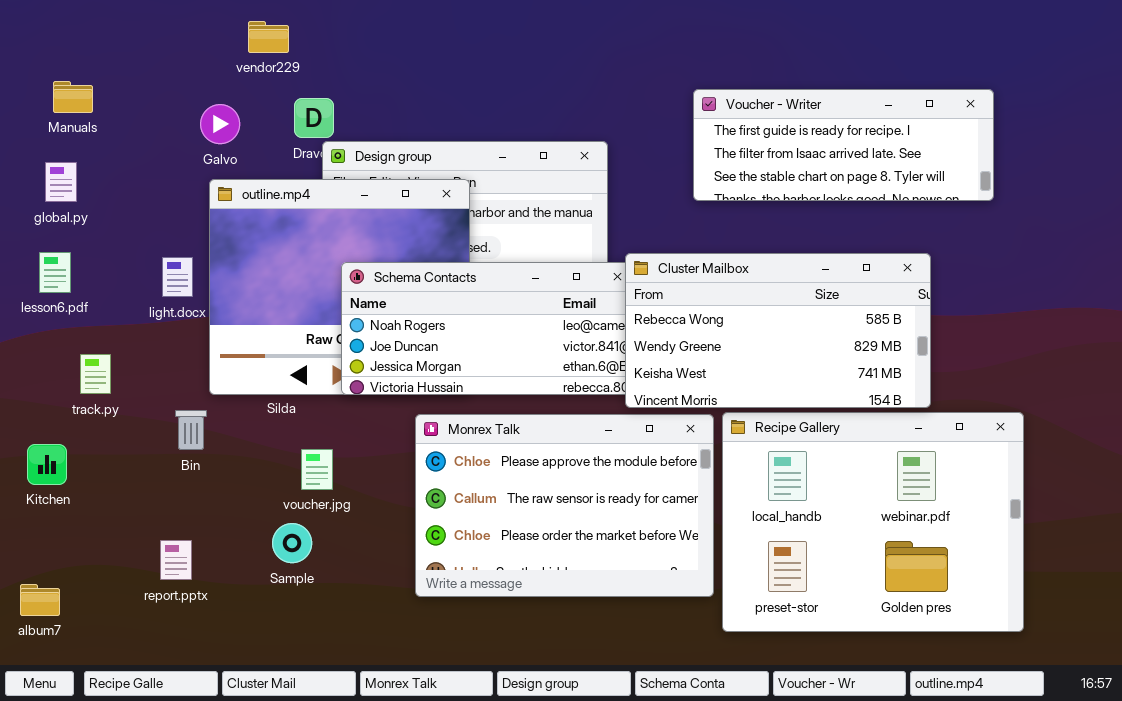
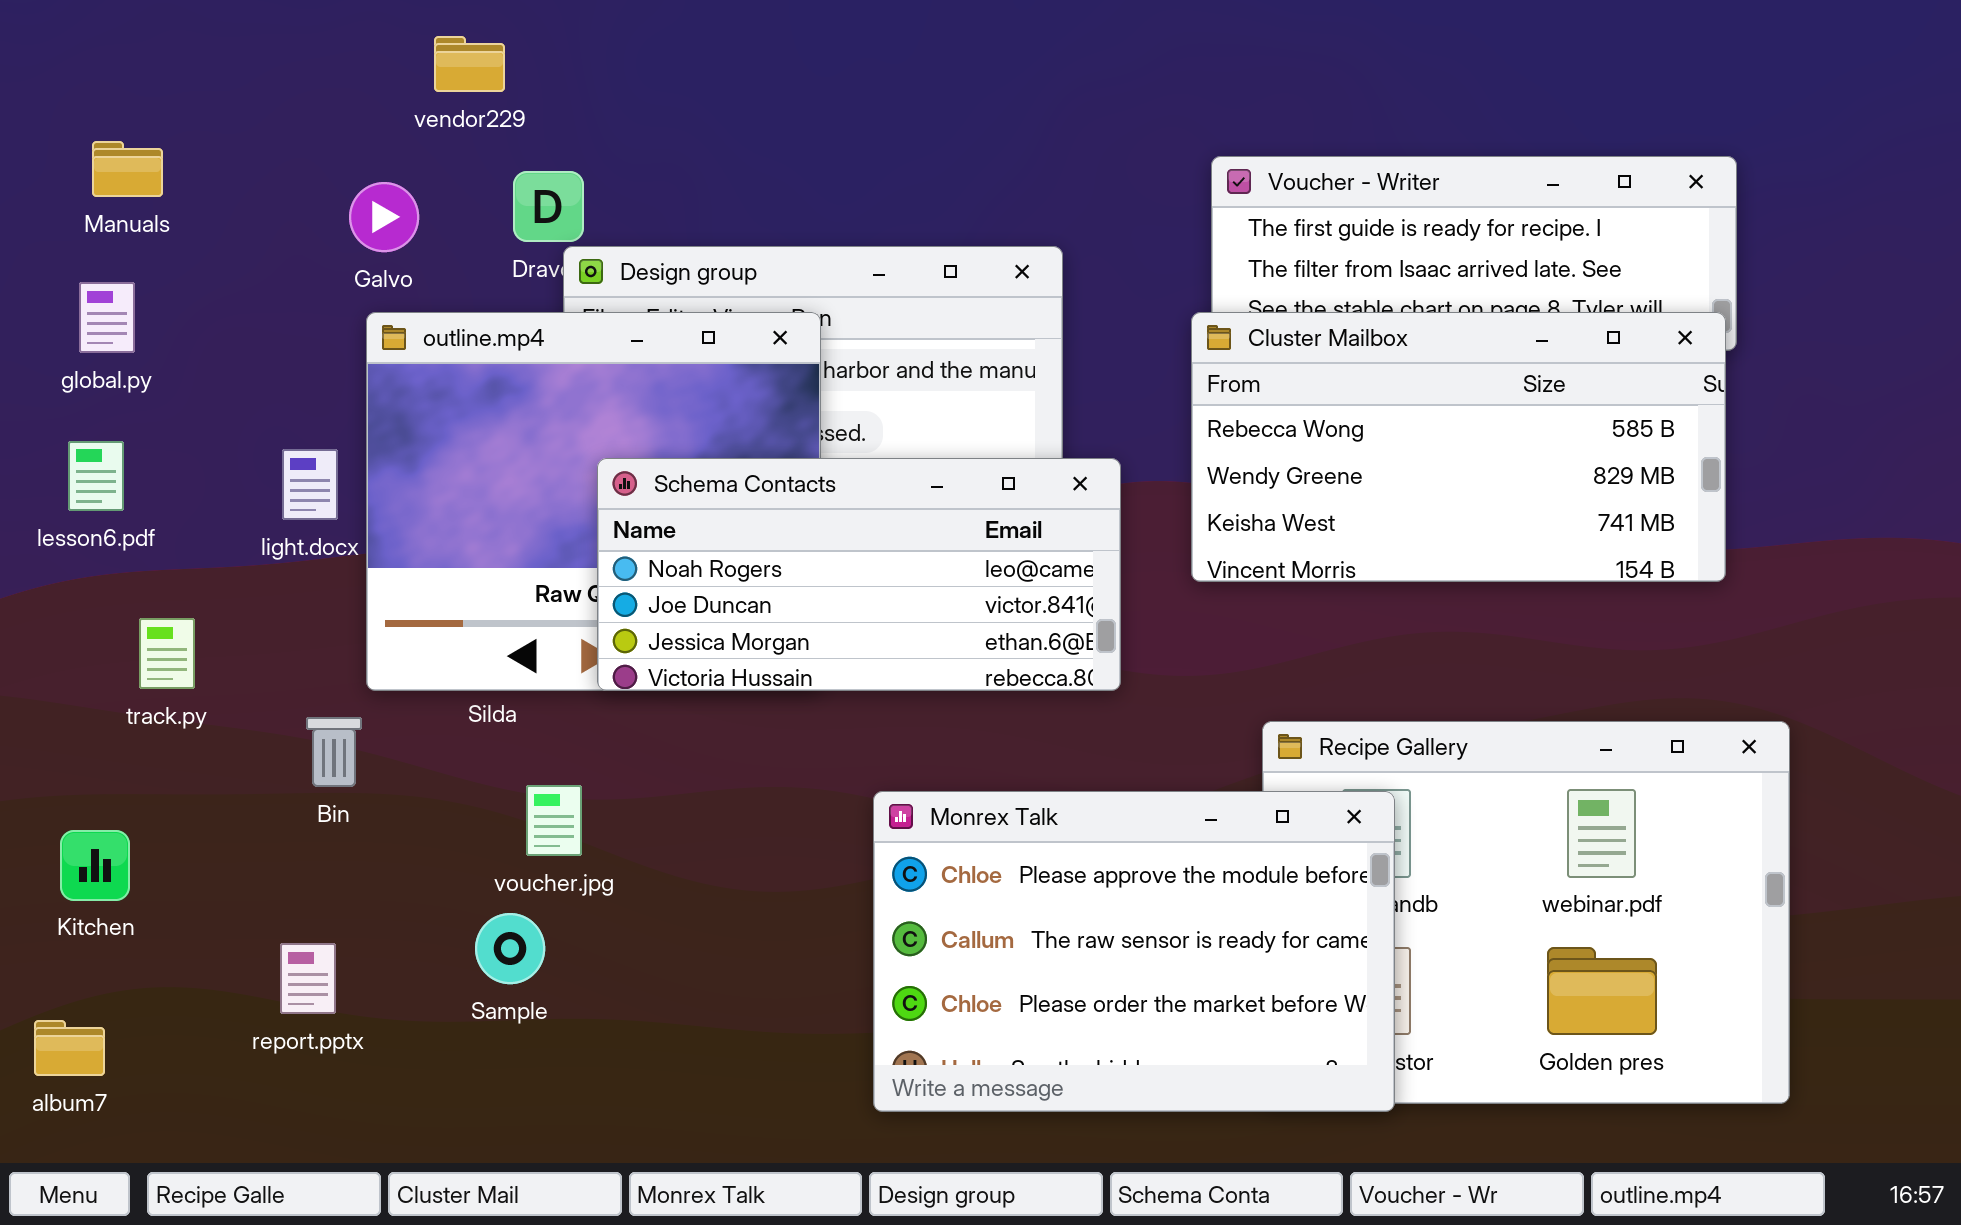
Cluster Mailbox: [625,253,931,408] -> [1191,312,1726,582], moved
Monrex Talk: [415,414,714,597] -> [873,791,1395,1112], moved
Kitchen: [27,444,67,485] -> [60,830,130,901], moved

